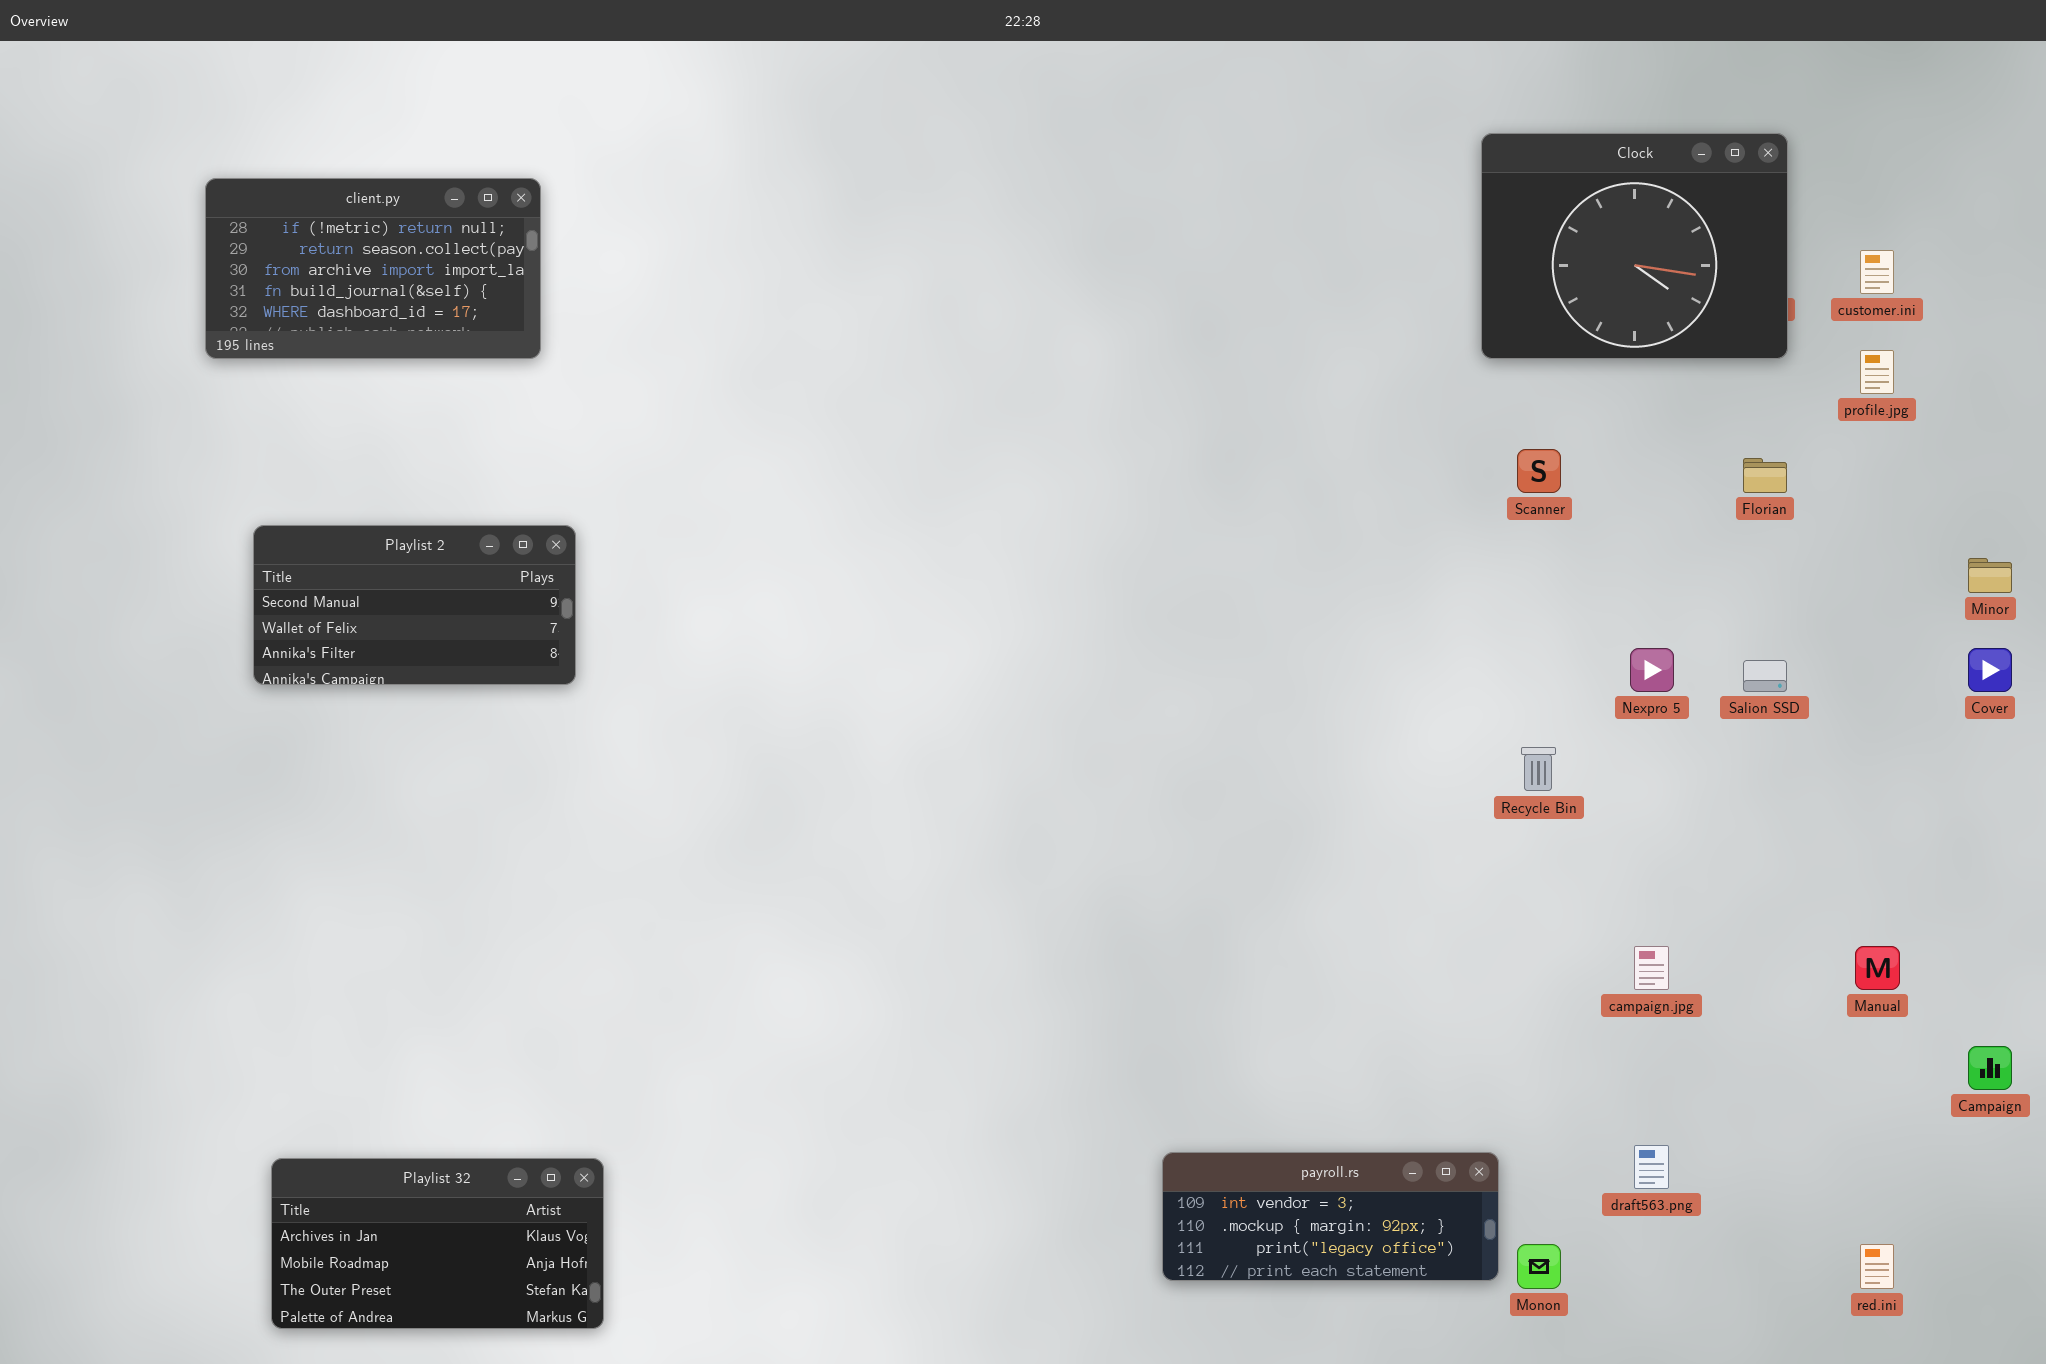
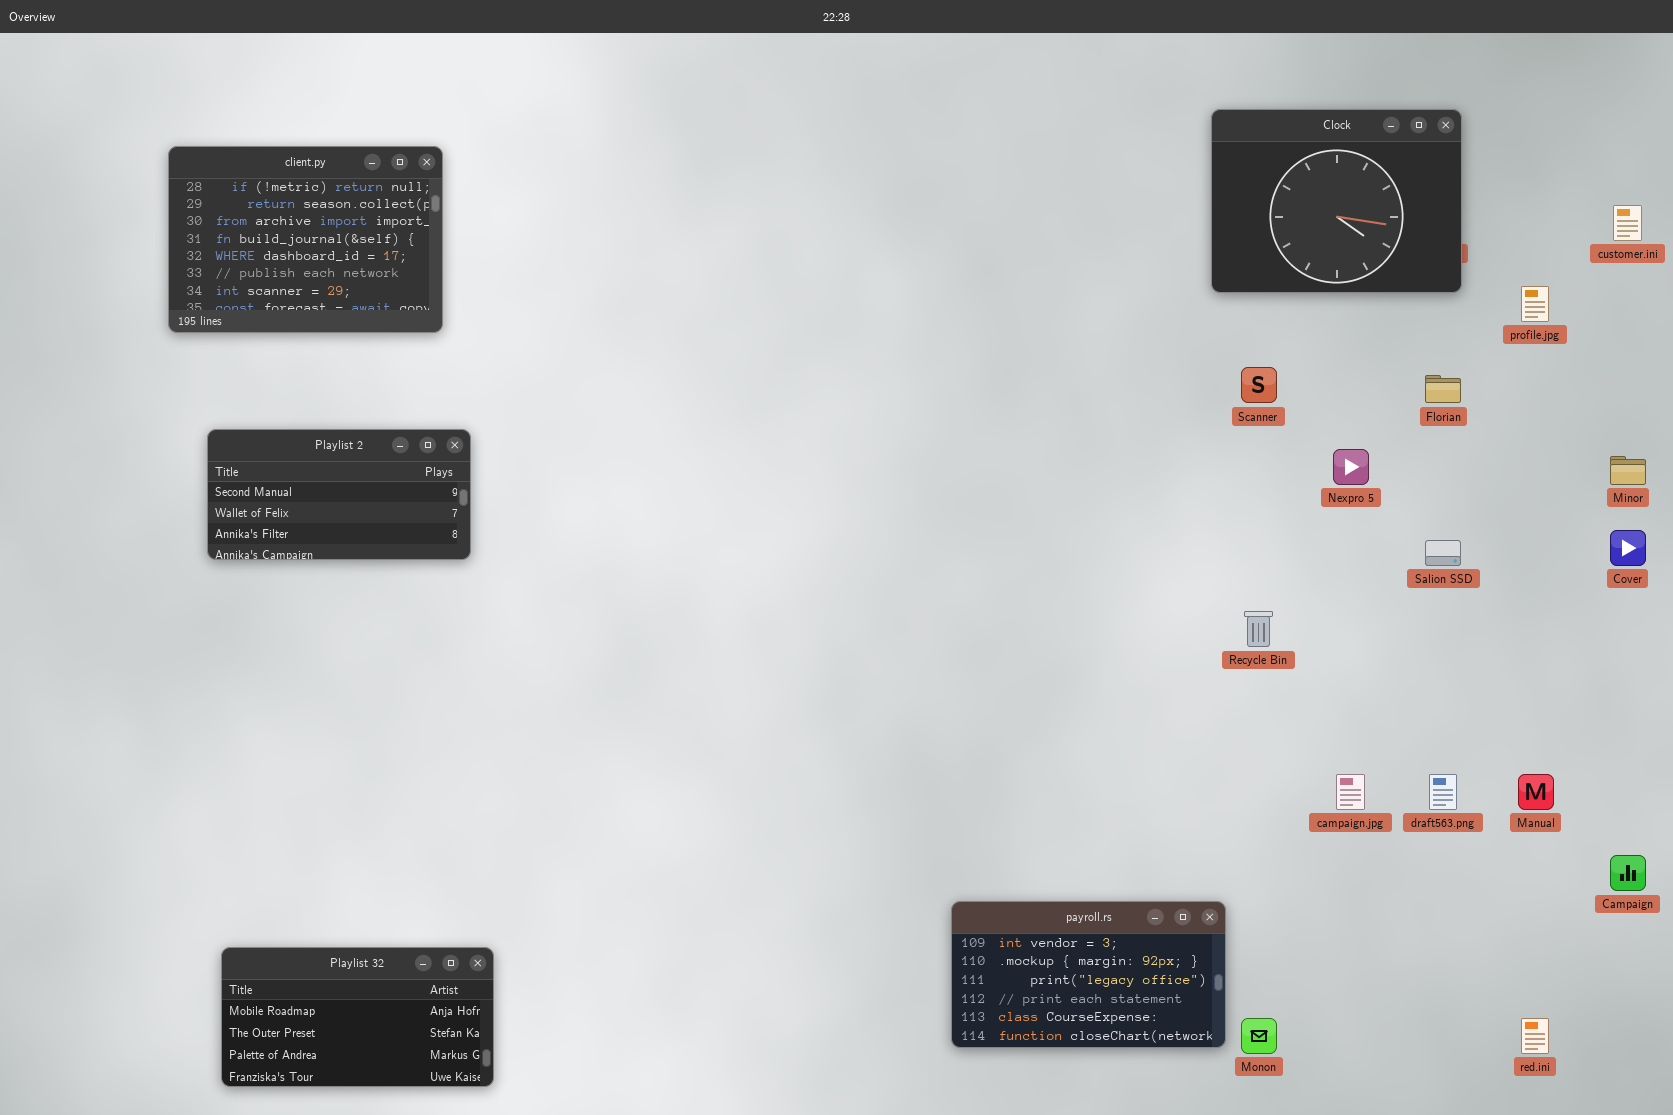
client.py: [205,178,541,359] -> [168,146,443,333], resized
customer.ini: [1860,250,1894,294] -> [1613,205,1642,241], moved
Nexpro 5: [1630,648,1674,692] -> [1333,449,1369,485], moved
draft563.png: [1634,1145,1669,1189] -> [1429,774,1457,810], moved
payroll.rs: [1162,1152,1499,1281] -> [951,901,1226,1048], resized
Playlist 32: [271,1158,604,1329] -> [221,947,494,1087], scrolled down 1 row

